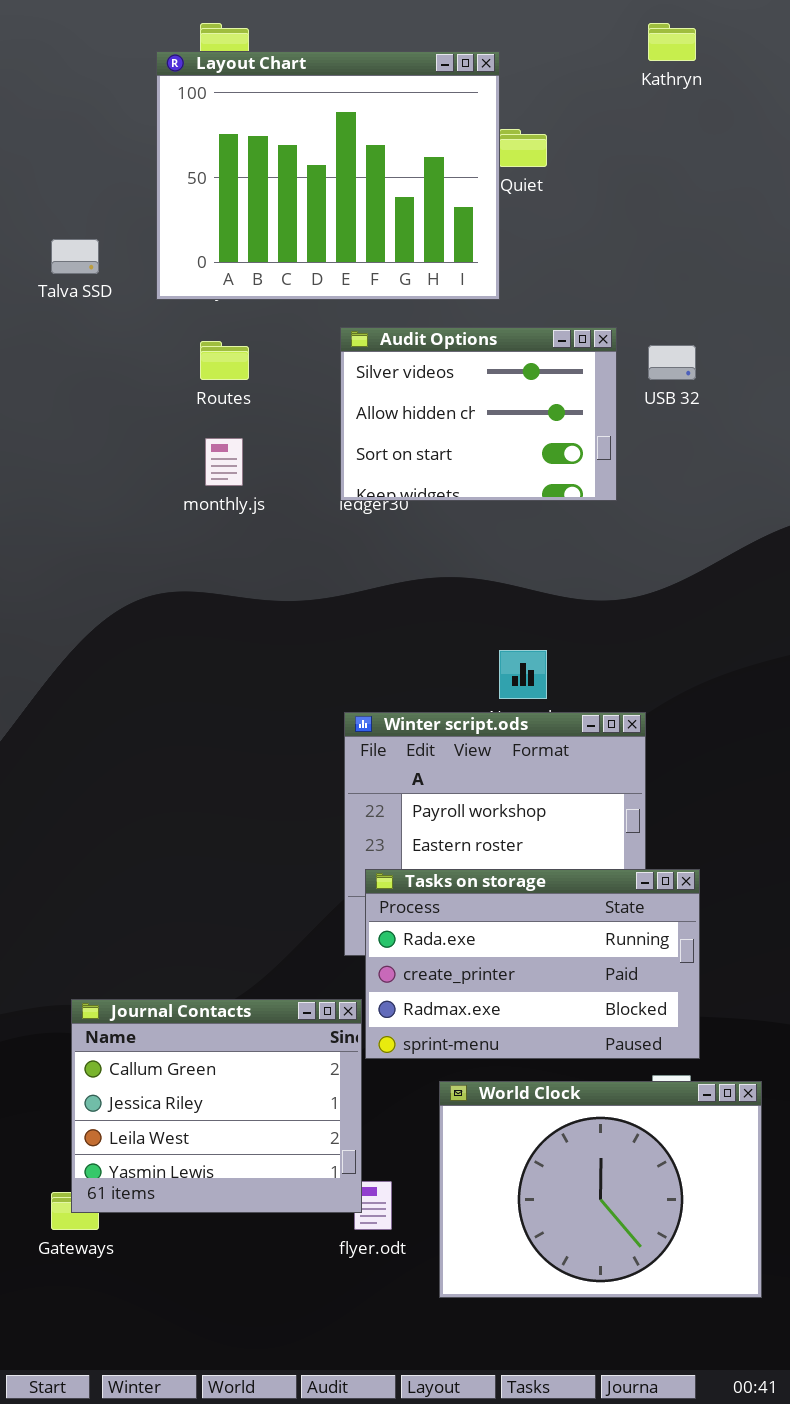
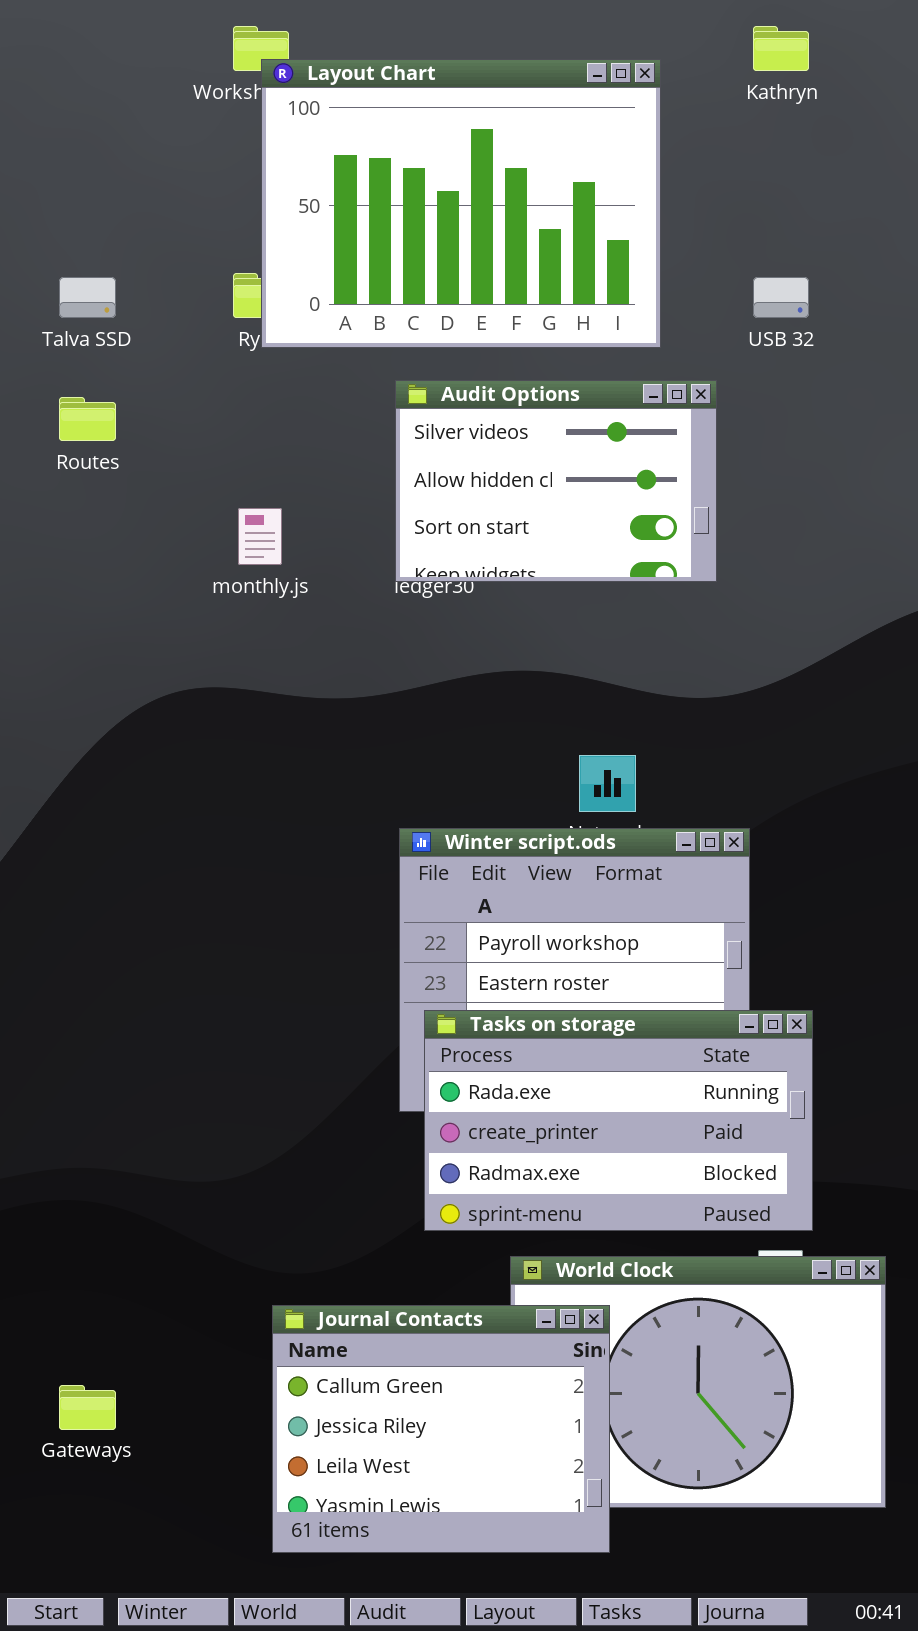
Layout Chart: [156,51,500,300] -> [261,59,661,348], moved
Routes: [200,341,249,380] -> [59,397,116,441], moved
USB 32: [648,345,696,380] -> [753,277,809,318], moved
Journal Contacts: [71,999,362,1213] -> [272,1305,610,1553], moved

